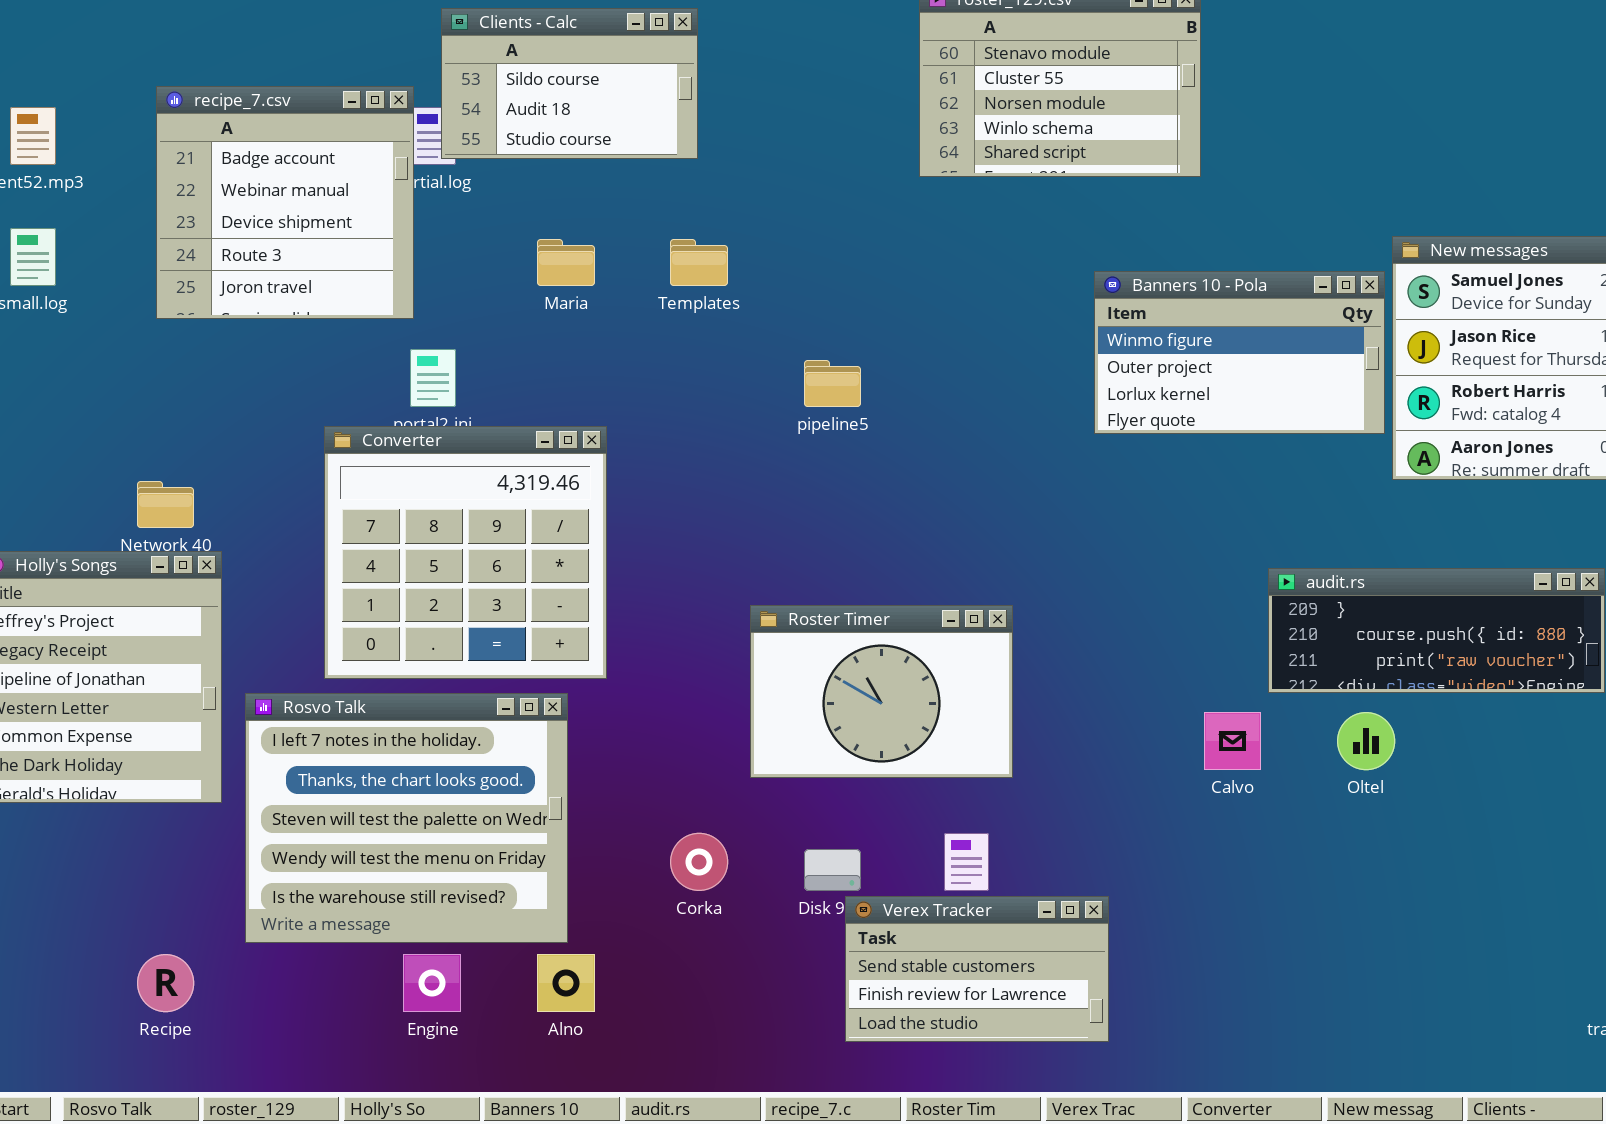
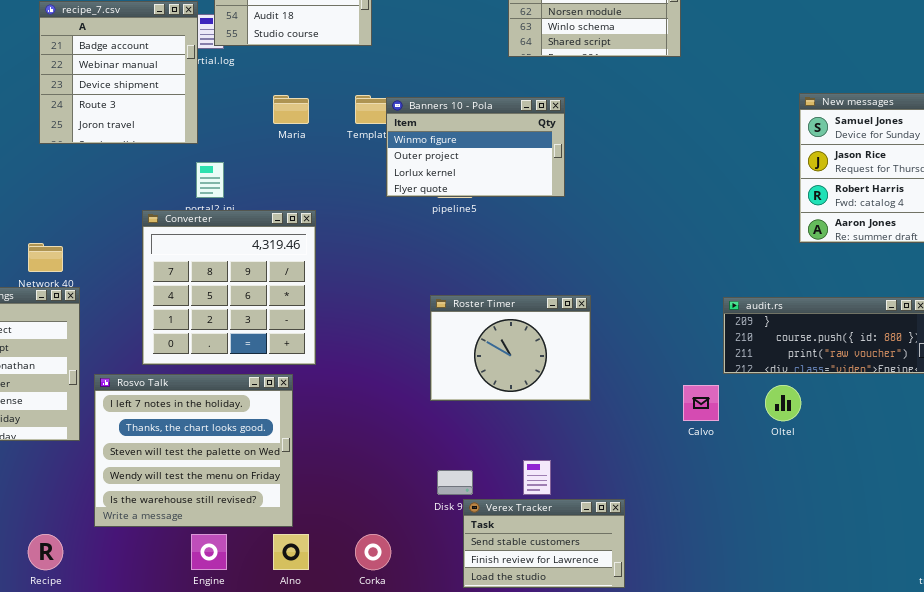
Banners 10 - Pola: [1094,271,1385,434] -> [386,97,565,197], moved
Roster Timer: [750,605,1013,778] -> [430,295,591,401], moved
Corka: [670,833,728,891] -> [355,534,391,570], moved

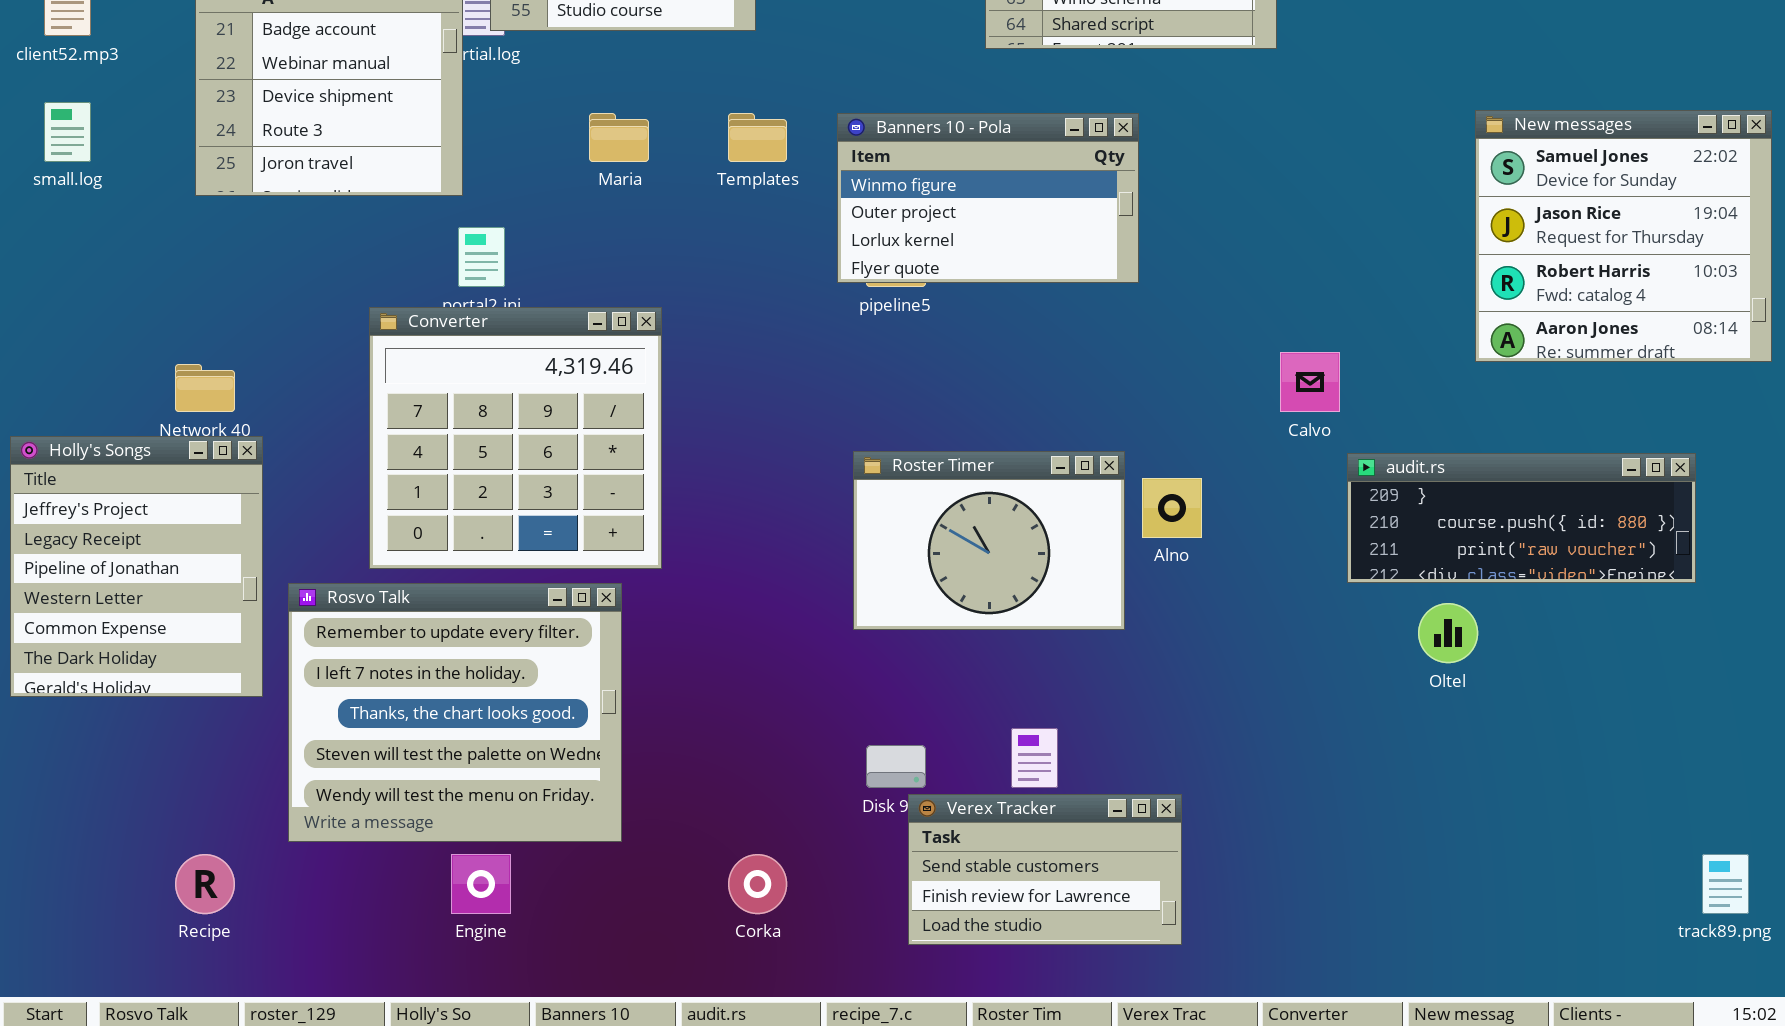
Banners 10 - Pola: [386,97,565,197] -> [837,113,1139,283], moved
Rosvo Talk: [94,374,293,527] -> [288,583,622,842], scrolled up 1 row
Calvo: [683,385,719,421] -> [1280,352,1340,412], moved
Alno: [273,534,309,570] -> [1142,478,1202,538], moved

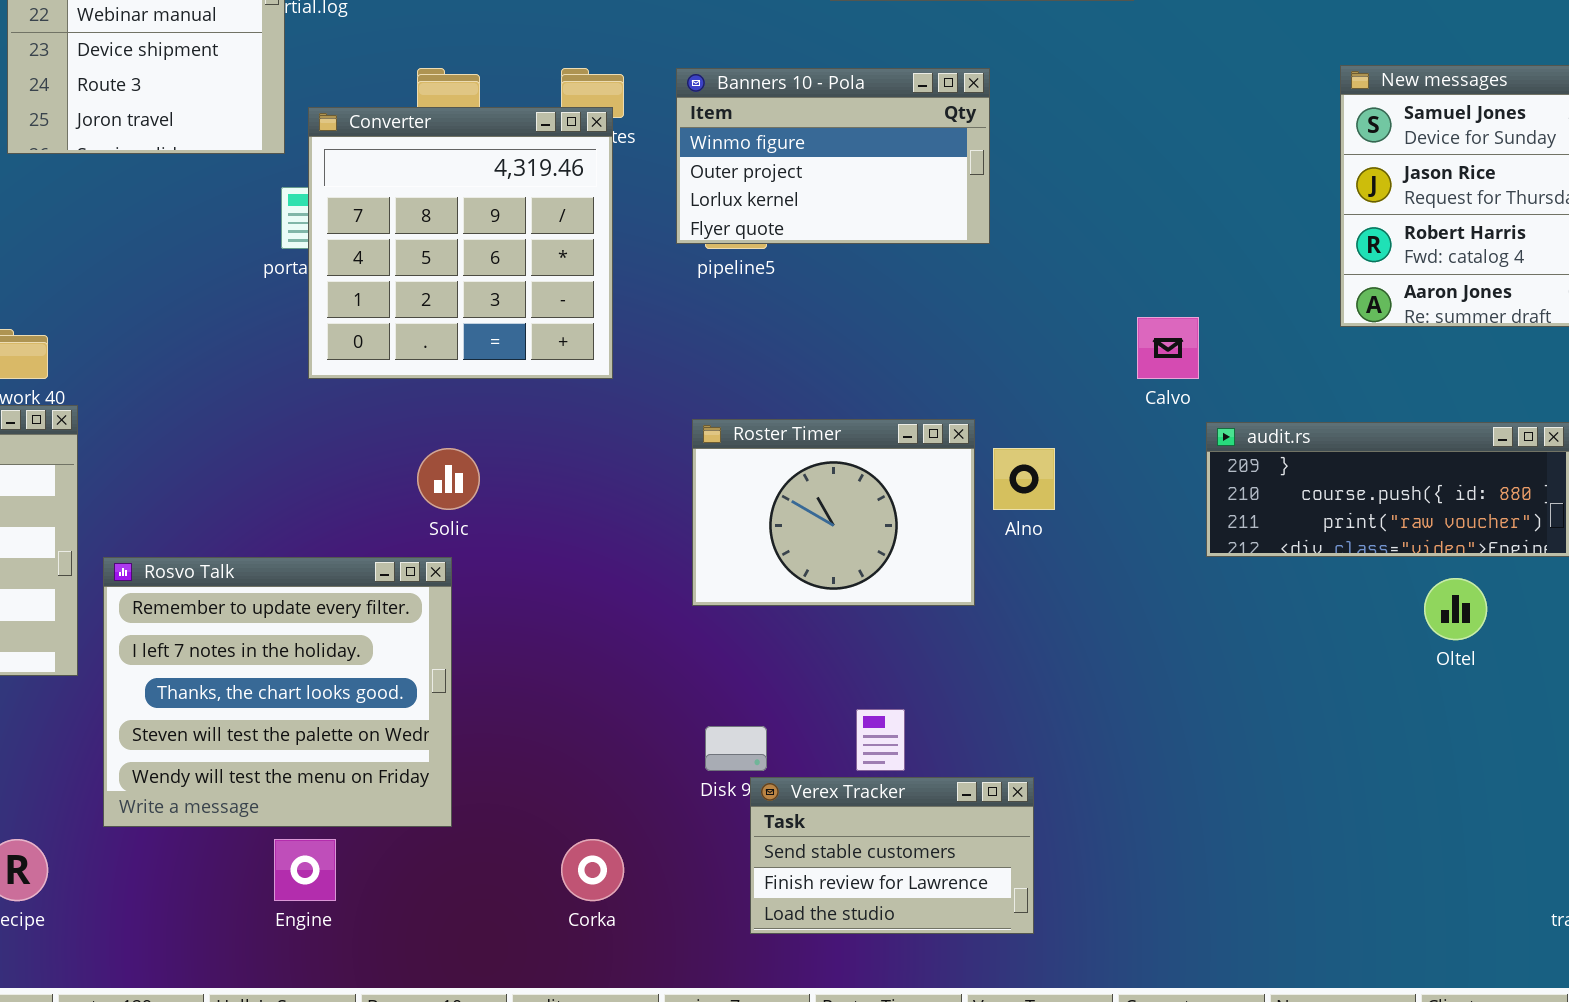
Converter: [369,307,662,569] -> [308,107,613,379], moved
Oltel: [1418,603,1478,663] -> [1424,578,1487,640], moved

